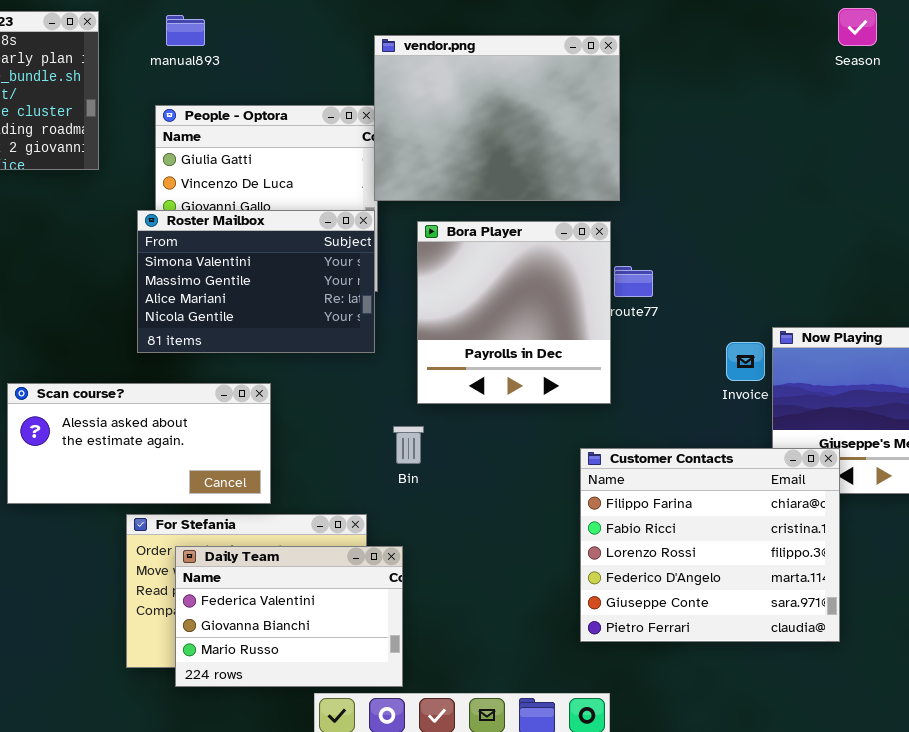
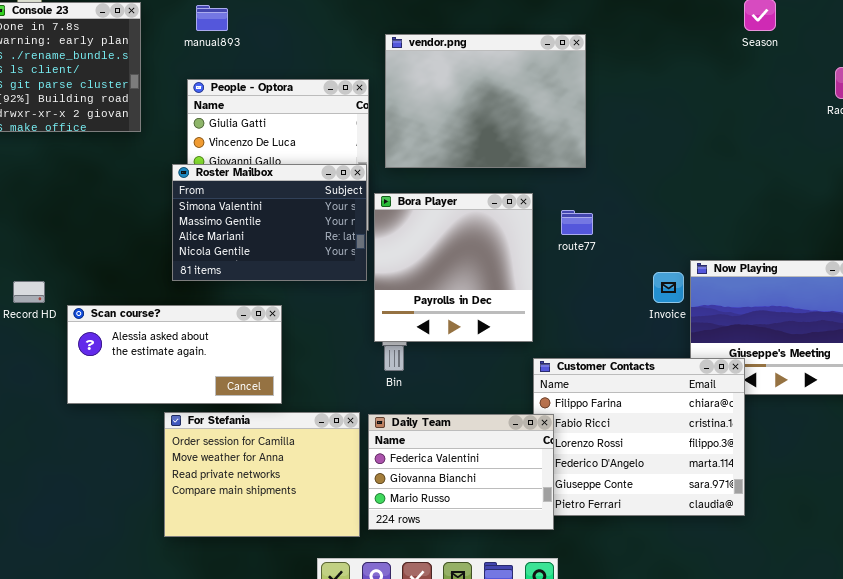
vendor.png: [374,35,620,201] -> [385,34,586,168], moved
Bora Player: [417,221,611,404] -> [374,193,533,342], moved
Daily Team: [175,546,403,687] -> [368,414,554,530], moved

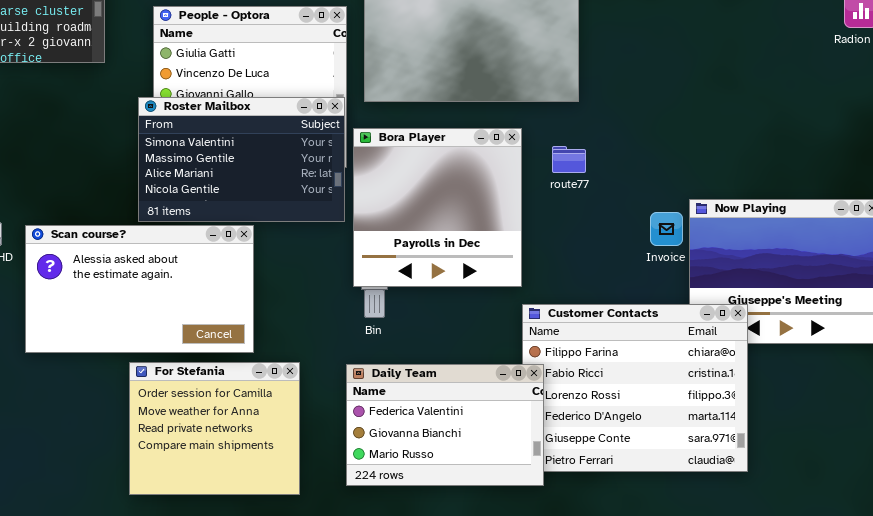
Scan course?: [67,305,282,404] -> [25,225,254,353], resized
For Stefania: [164,412,360,537] -> [129,362,300,495], resized

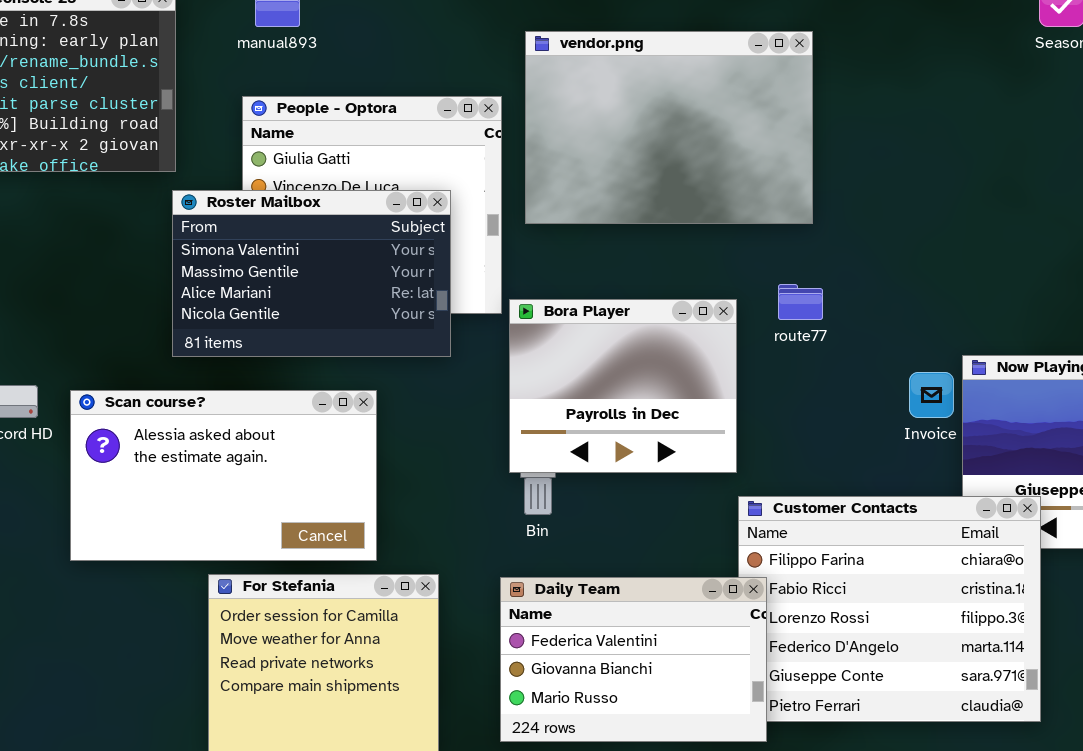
Roster Mailbox: [138,97,345,222] -> [172,190,451,357], moved
Bora Player: [353,128,522,287] -> [509,299,737,473], resized

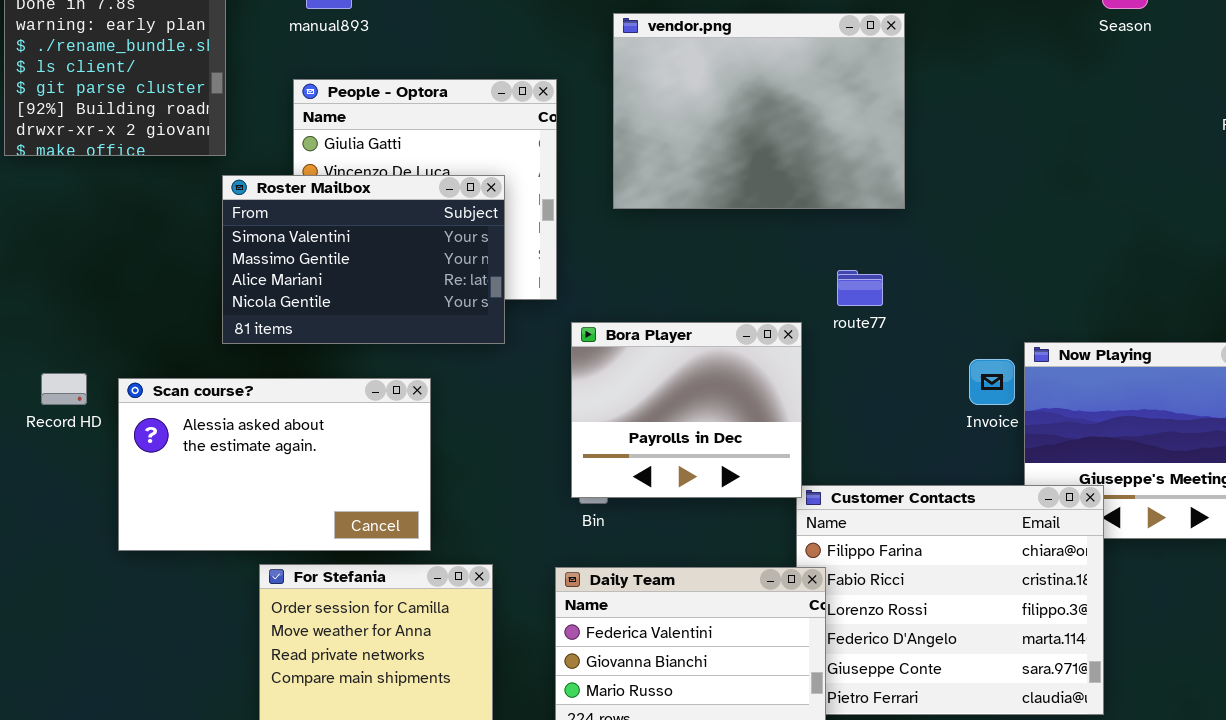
vendor.png: [525,31,813,224] -> [613,13,905,209], moved
Bora Player: [509,299,737,473] -> [571,322,802,498], moved

